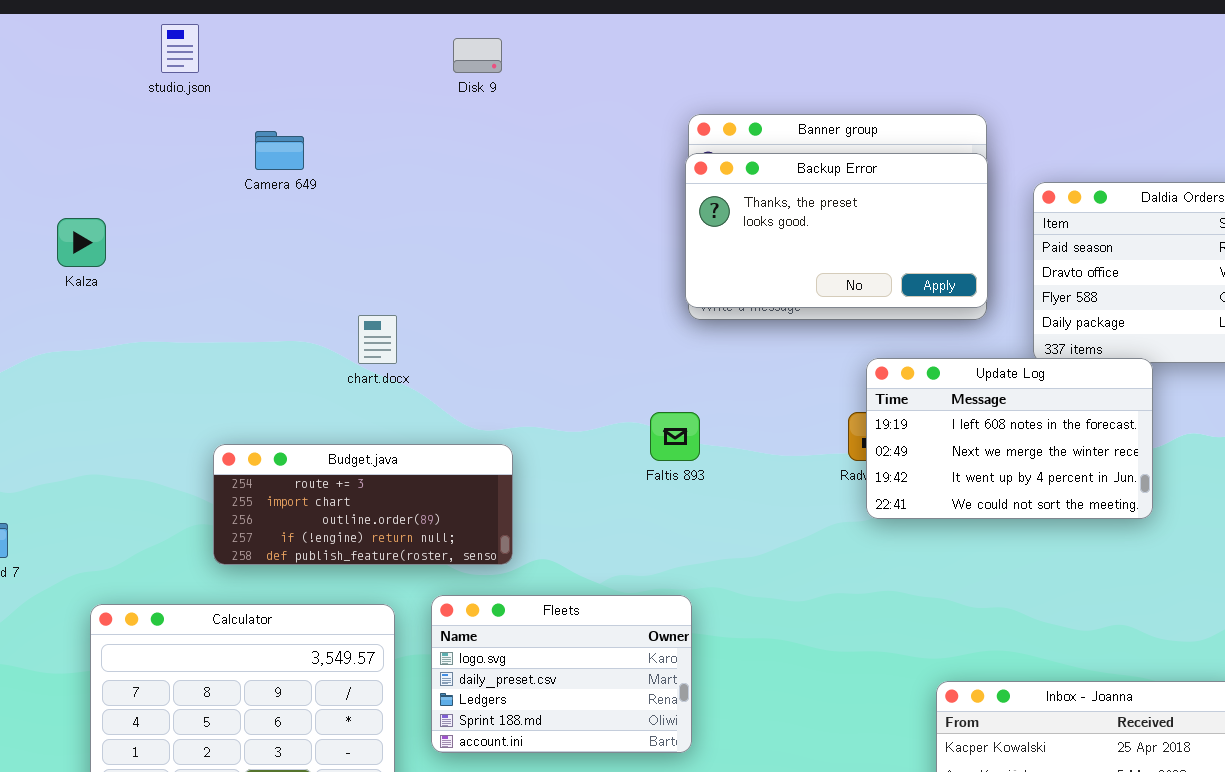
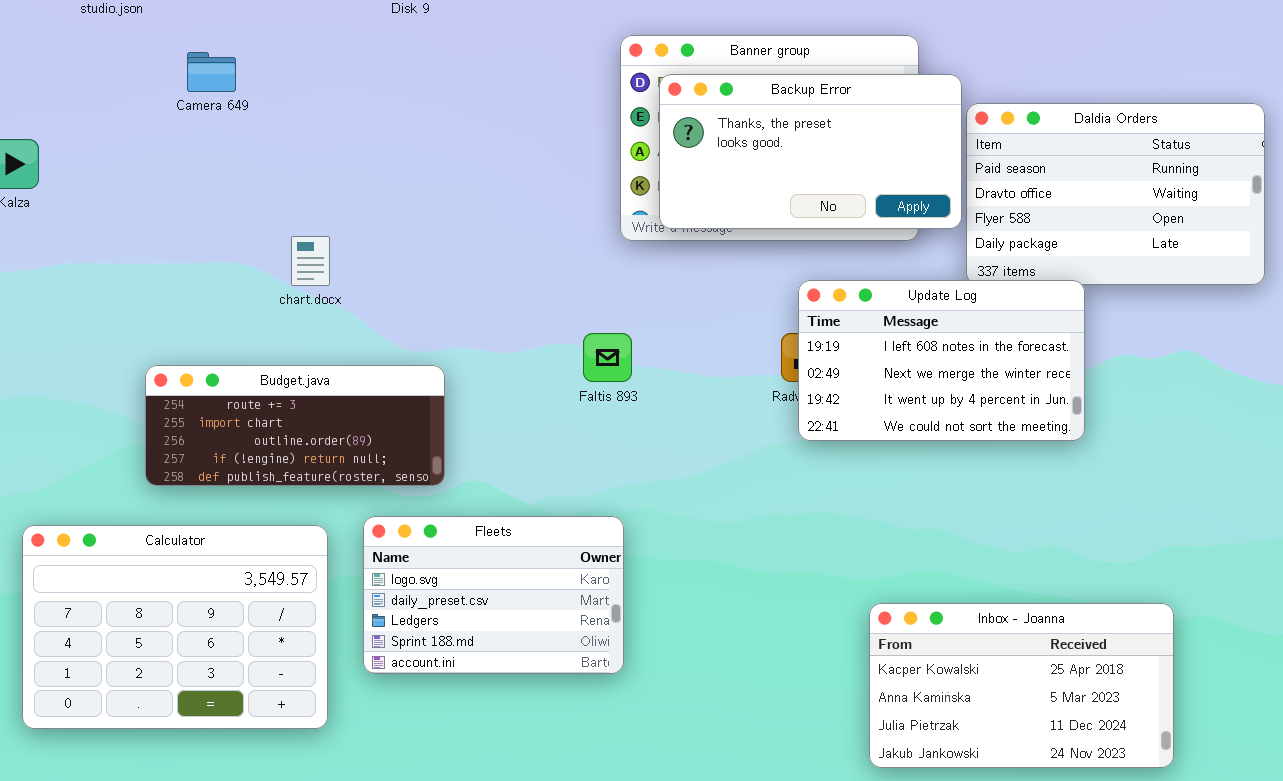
Backup Error: [685,153,988,308] -> [659,74,962,229], moved

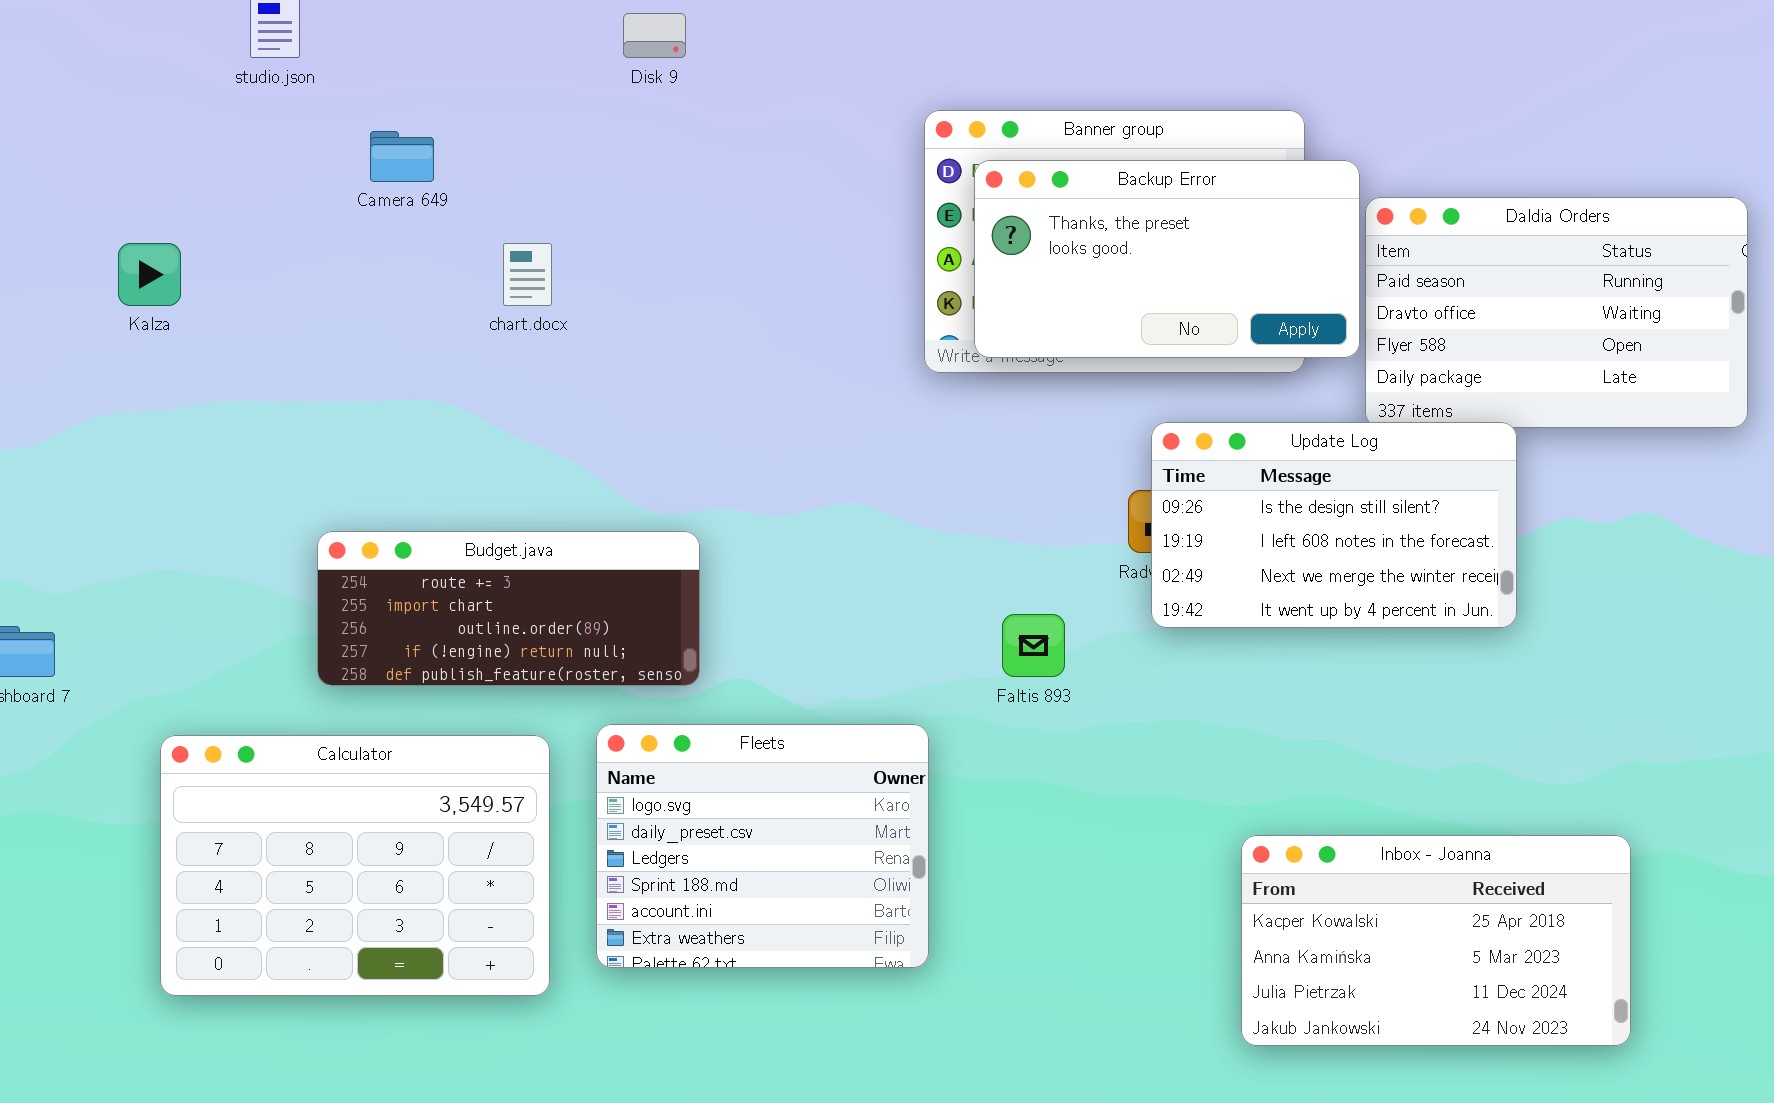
chart.docx: [291,236,330,286] -> [503,243,552,306], moved
Update Log: [798,280,1085,441] -> [1151,422,1517,628], scrolled up 1 row
Faltis 893: [583,333,632,382] -> [1002,614,1065,677], moved
Fleets: [363,516,624,674] -> [596,724,929,968], resized

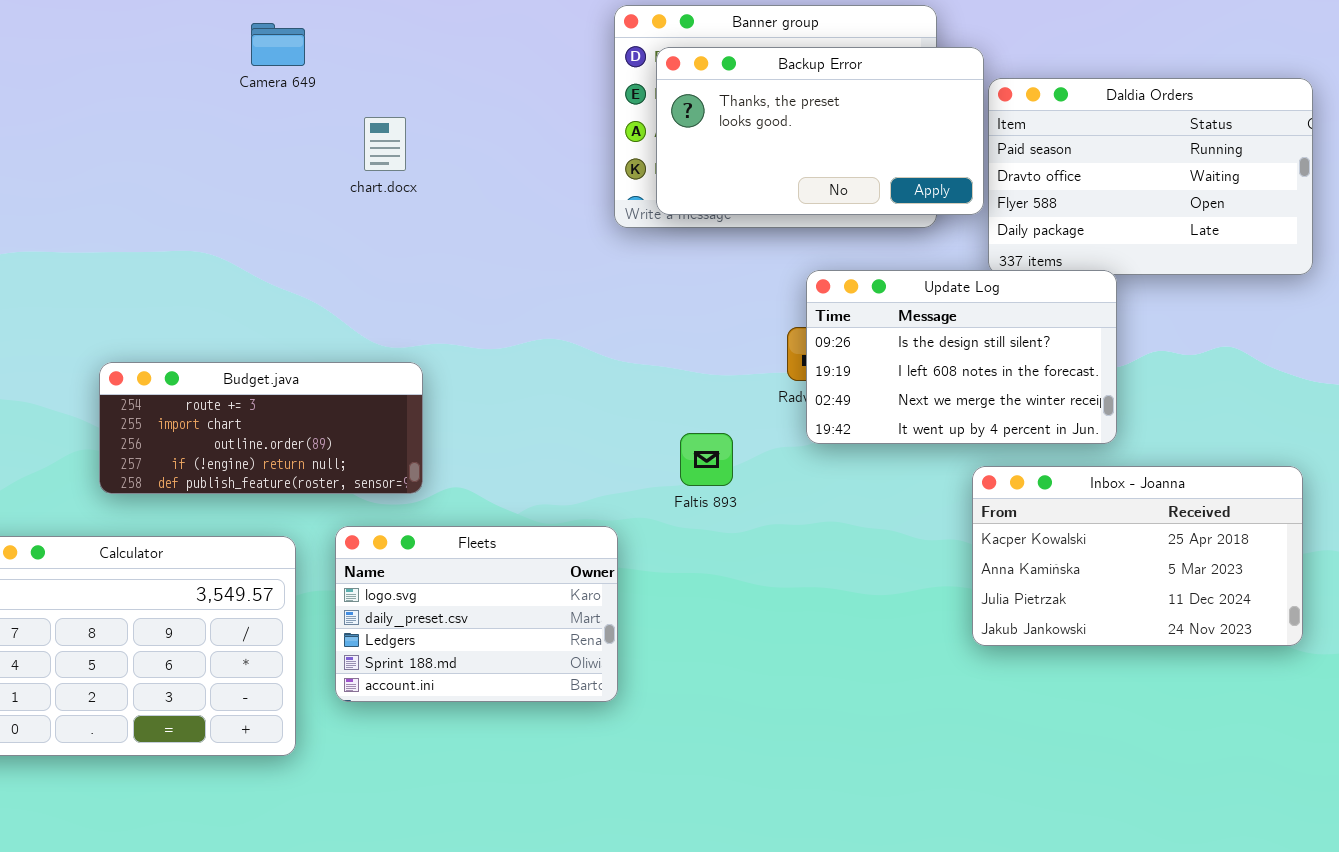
Camera 649: [370,131,434,182] -> [251,23,305,66], moved
chart.docx: [503,243,552,306] -> [364,117,406,171], moved
Fleets: [596,724,929,968] -> [335,526,618,702], resized
Inbox - Joanna: [1241,835,1631,1046] -> [972,466,1303,646], moved

